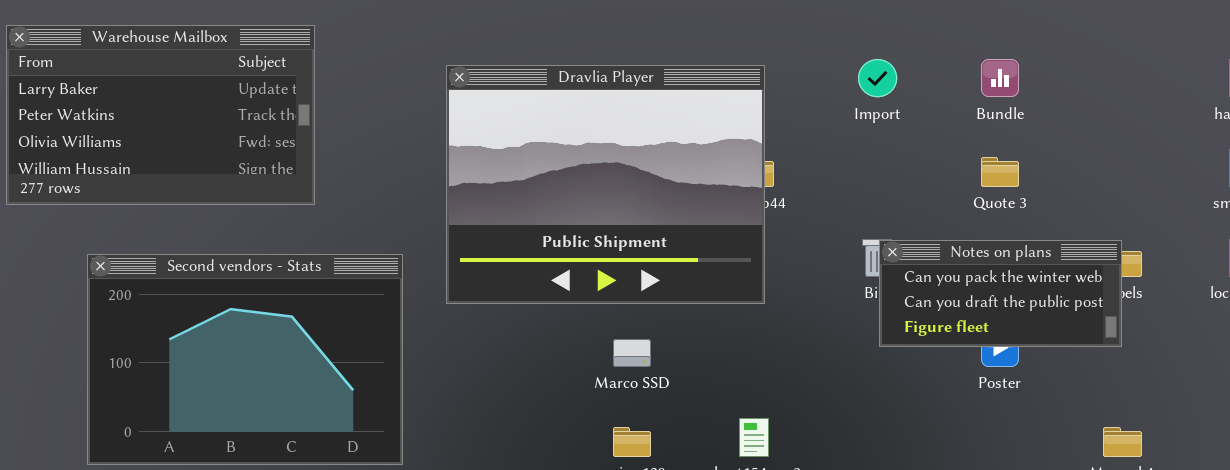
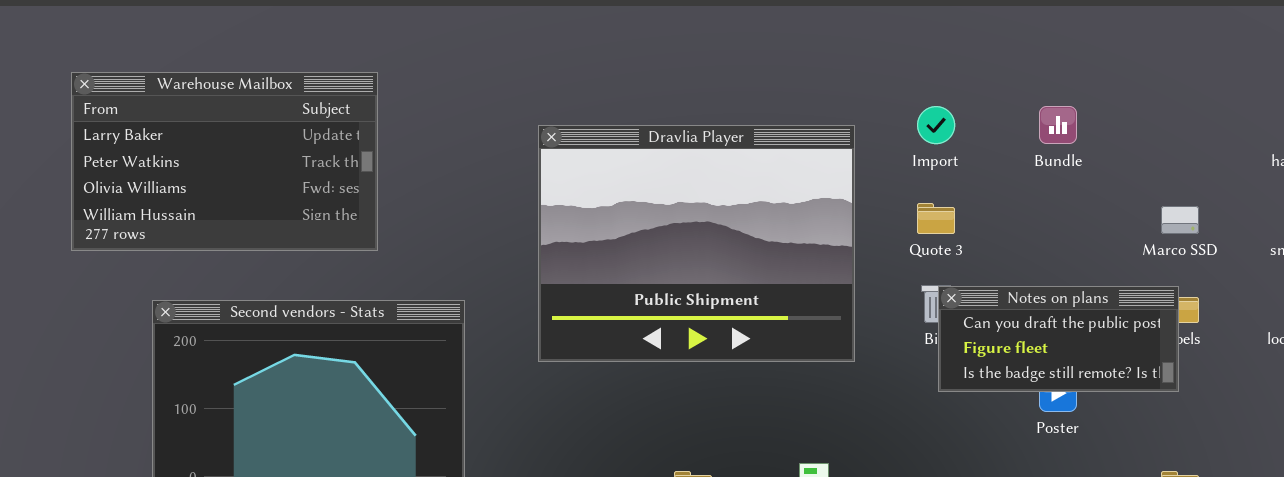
Dravlia Player: [446,65,765,304] -> [538,125,855,362], moved
Quote 3: [981,157,1019,187] -> [917,203,955,234], moved
Notes on plans: [879,240,1122,347] -> [938,286,1179,392], scrolled down 1 row
Marco SSD: [613,339,651,367] -> [1161,206,1199,234], moved

